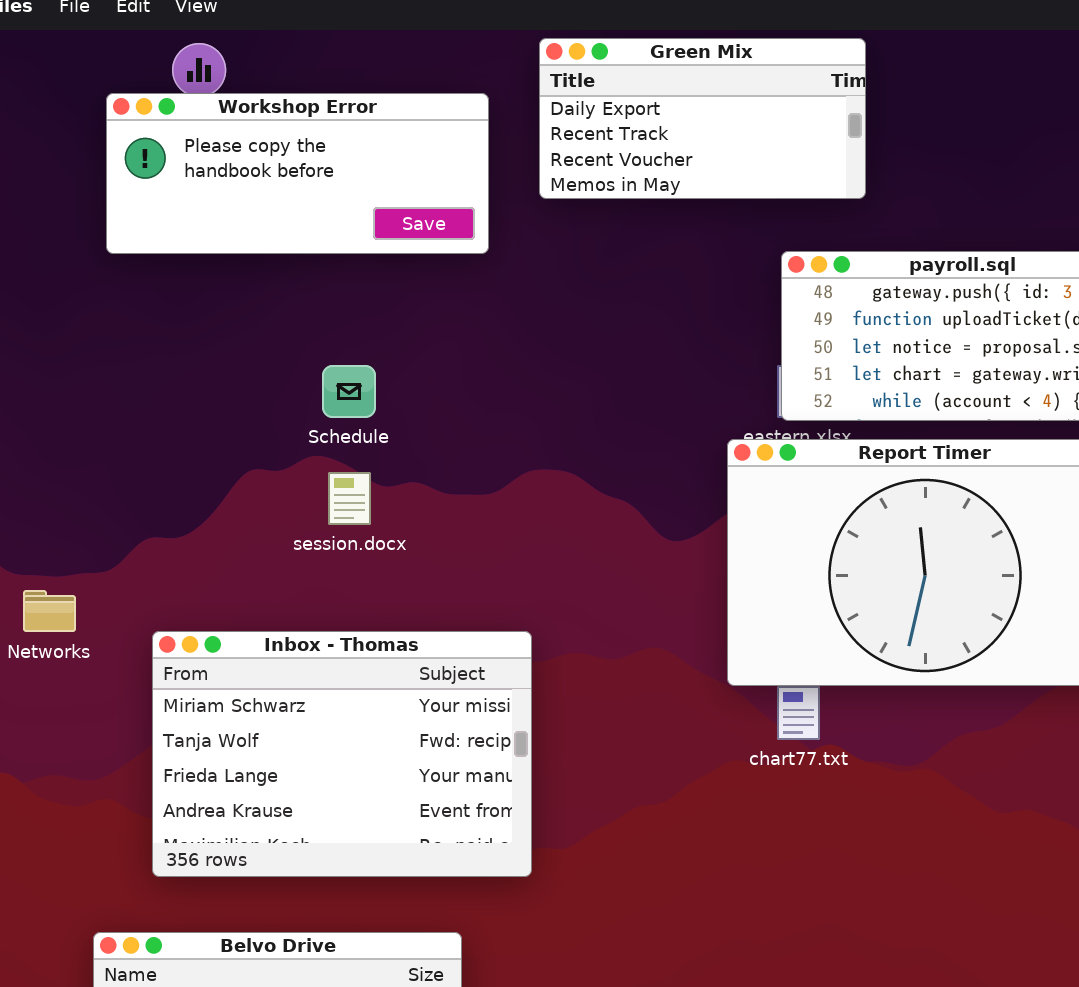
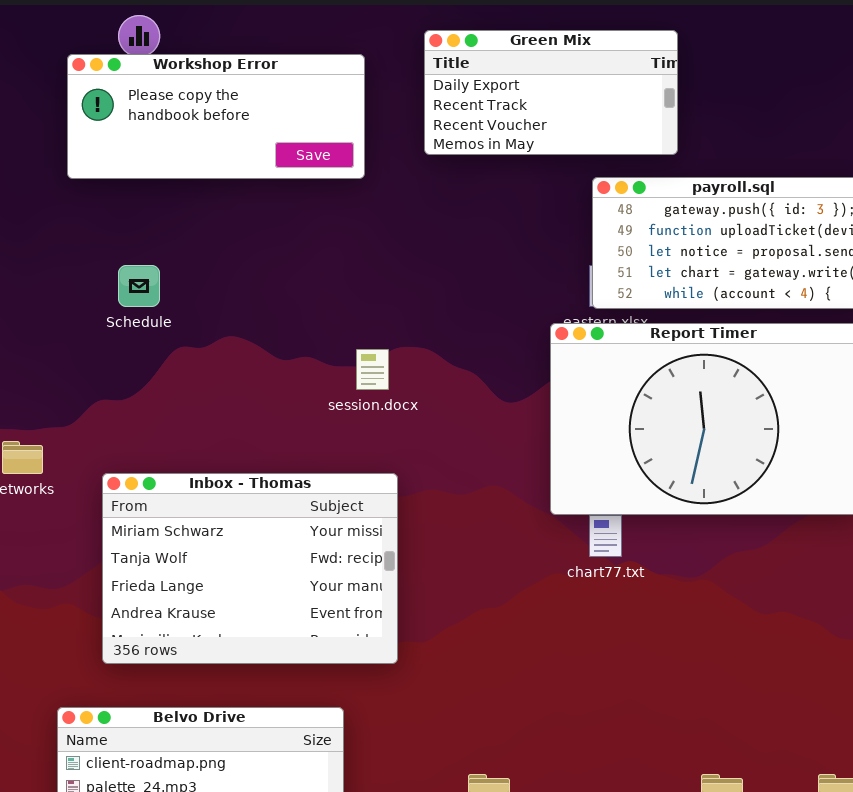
Green Mix: [539,38,866,199] -> [424,30,678,155], moved
Schedule: [322,365,376,418] -> [118,265,160,307], moved
session.docx: [328,472,371,525] -> [356,349,389,390], moved

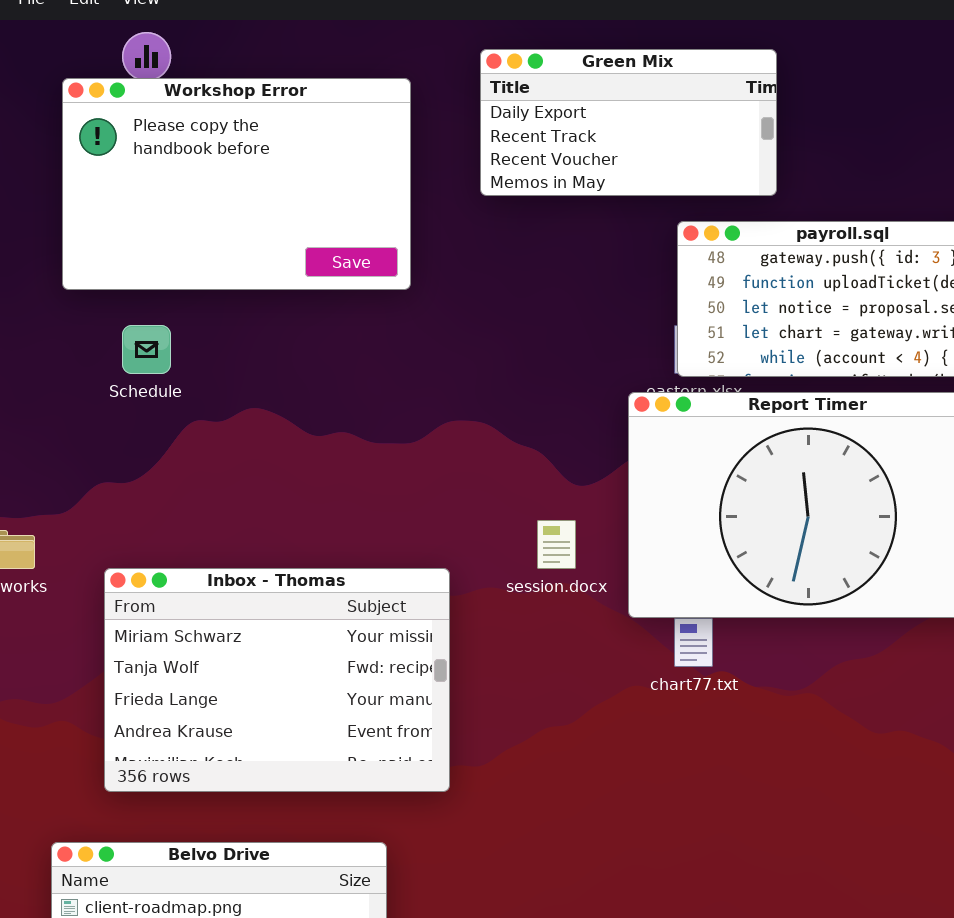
Workshop Error: [67,54,365,179] -> [62,78,411,290], resized
session.docx: [356,349,389,390] -> [537,520,576,569], moved

